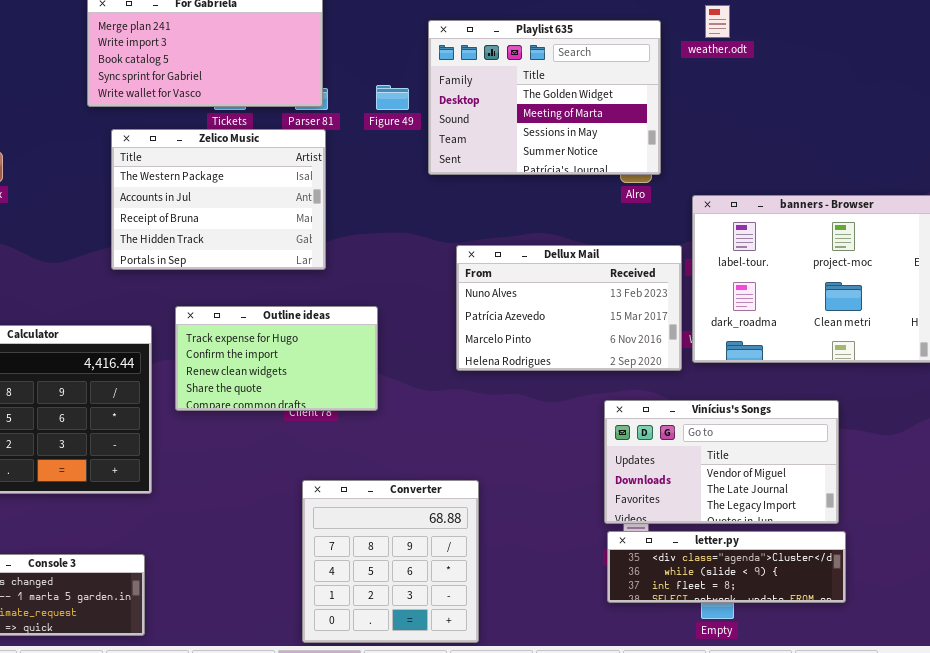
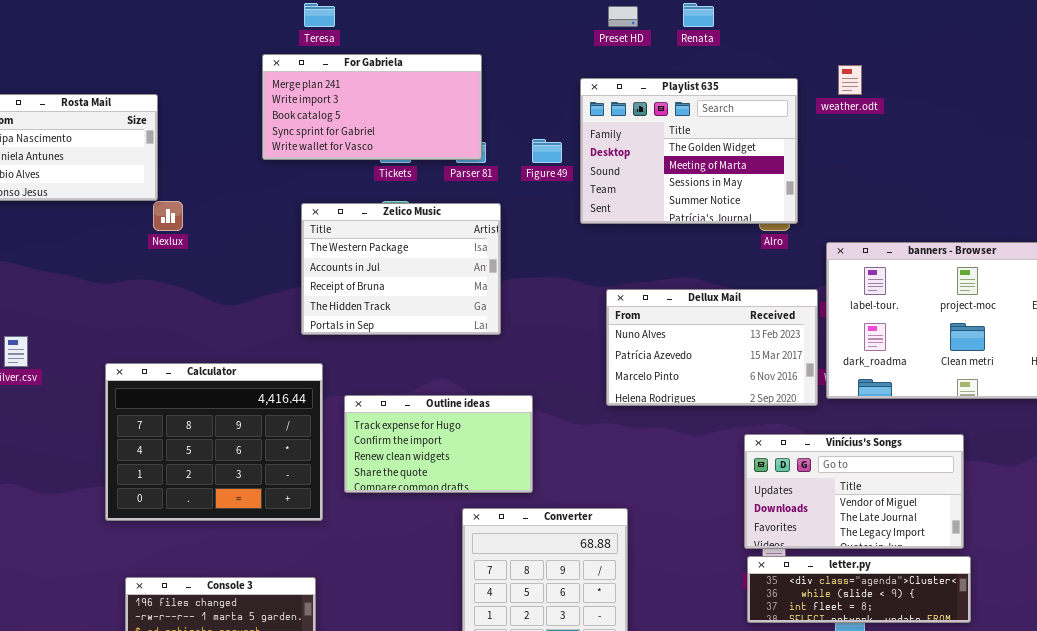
Zelico Music: [111,129,326,270] -> [301,203,501,335], moved
Outline ideas: [175,306,378,411] -> [344,395,533,493], moved

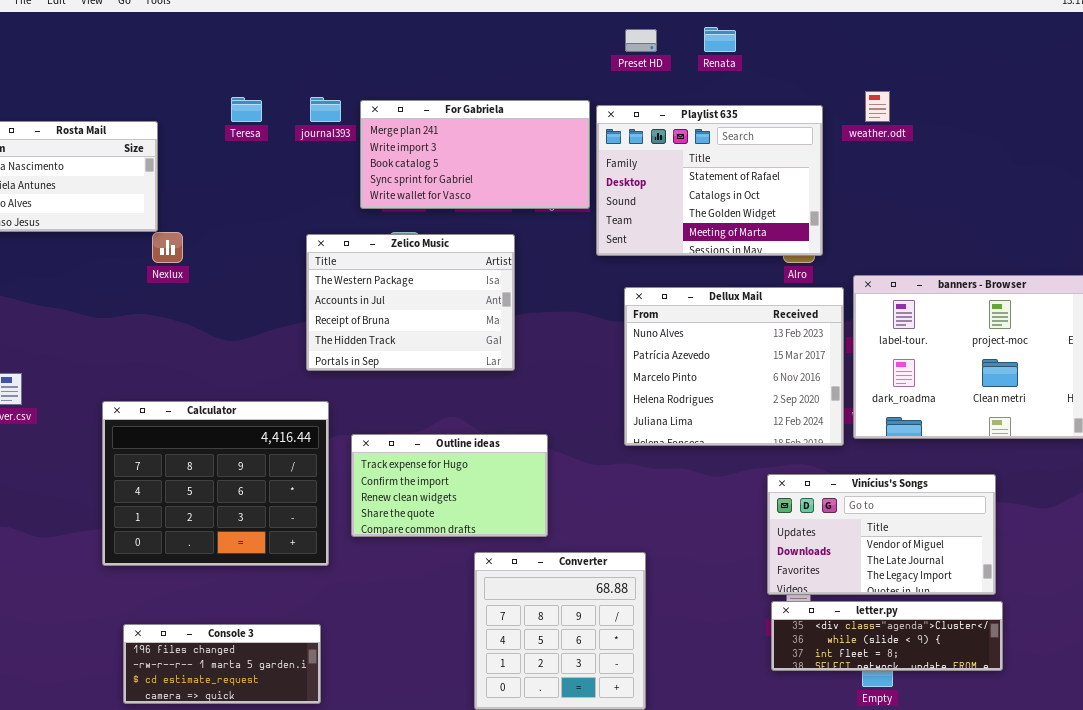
Teresa: [304,3,335,27] -> [231,97,262,122], moved
For Gabriela: [262,54,482,160] -> [360,100,590,209], moved
Playlist 635: [580,78,798,224] -> [596,105,823,256], scrolled up 2 rows
Dellux Mail: [606,289,818,406] -> [624,287,844,446], resized

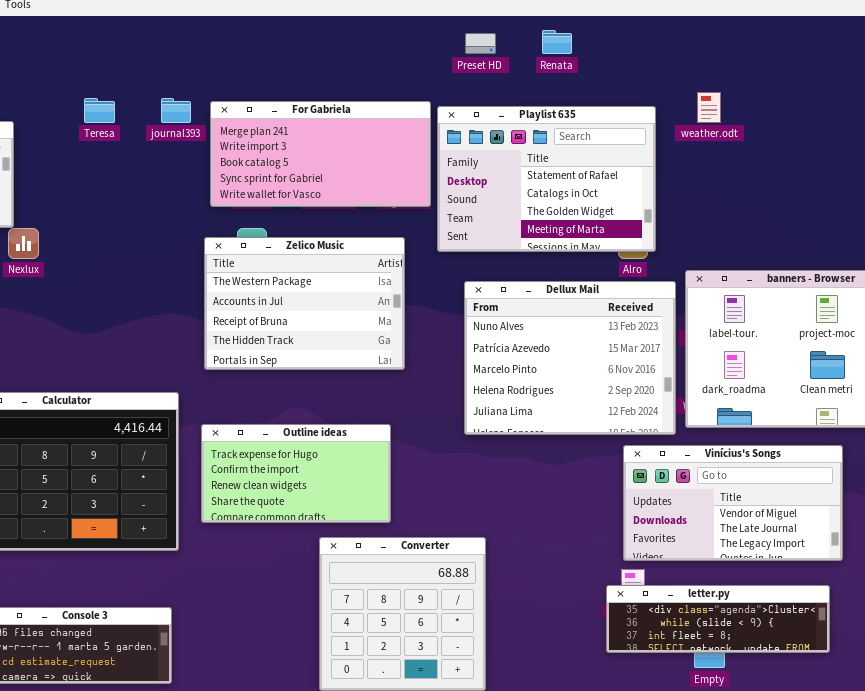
Zelico Music: [306,234,515,371] -> [204,237,405,370], moved
Vinícius's Songs: [767,474,996,595] -> [623,445,843,561], moved

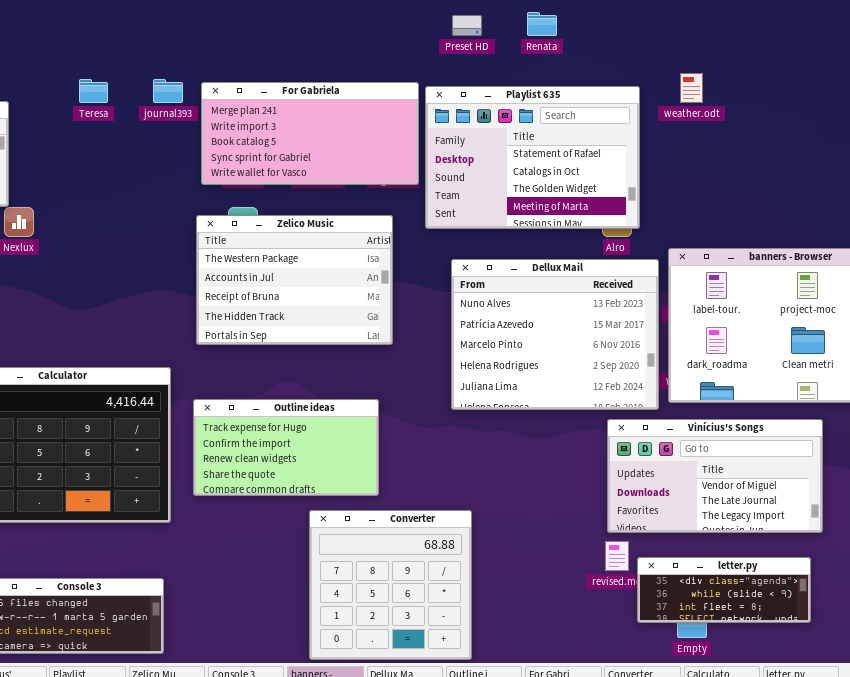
letter.py: [606,585,830,653] -> [637,557,811,623], resized

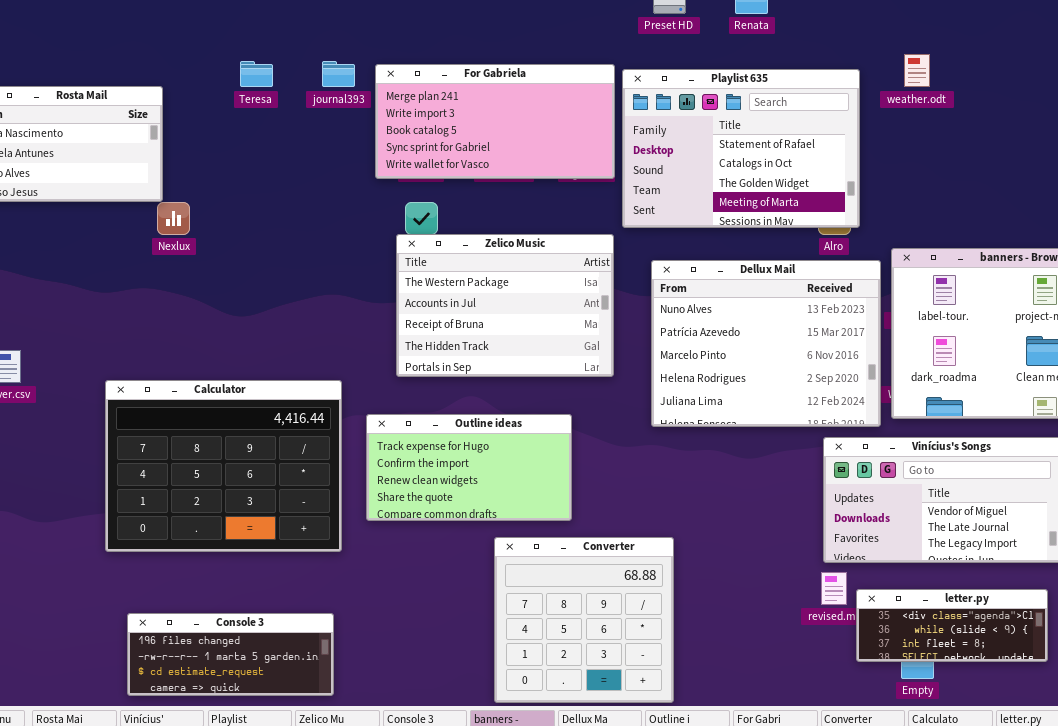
Zelico Music: [196,215,393,345] -> [396,234,614,377], moved

